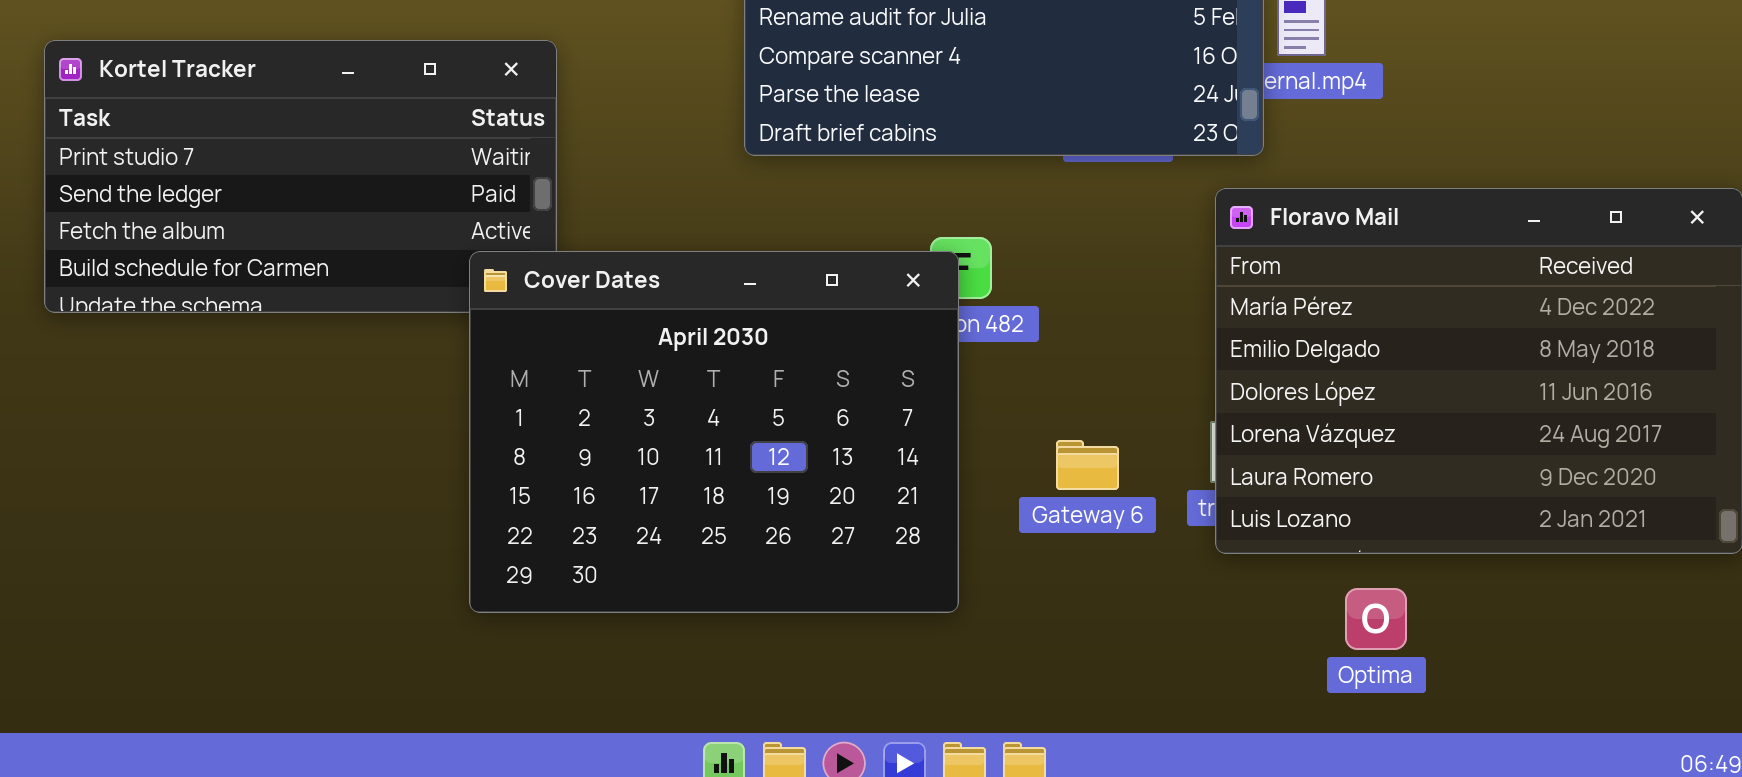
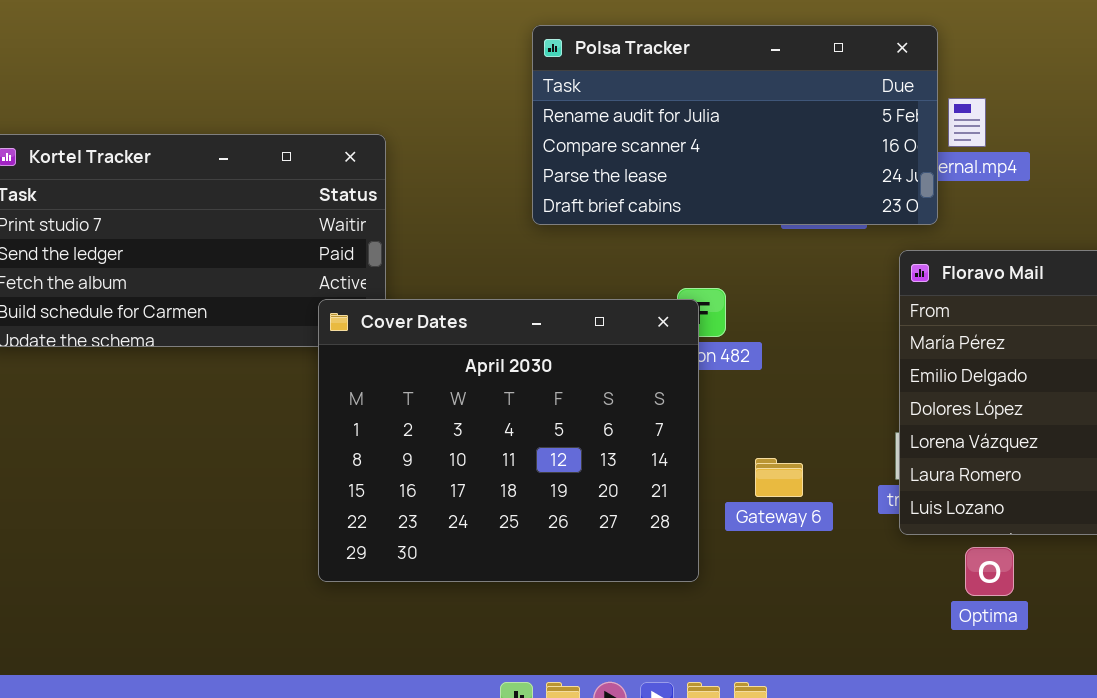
Gateway 6: [1056,440,1119,490] -> [755,458,803,497], moved
Optima: [1345,588,1407,650] -> [965,547,1014,596], moved

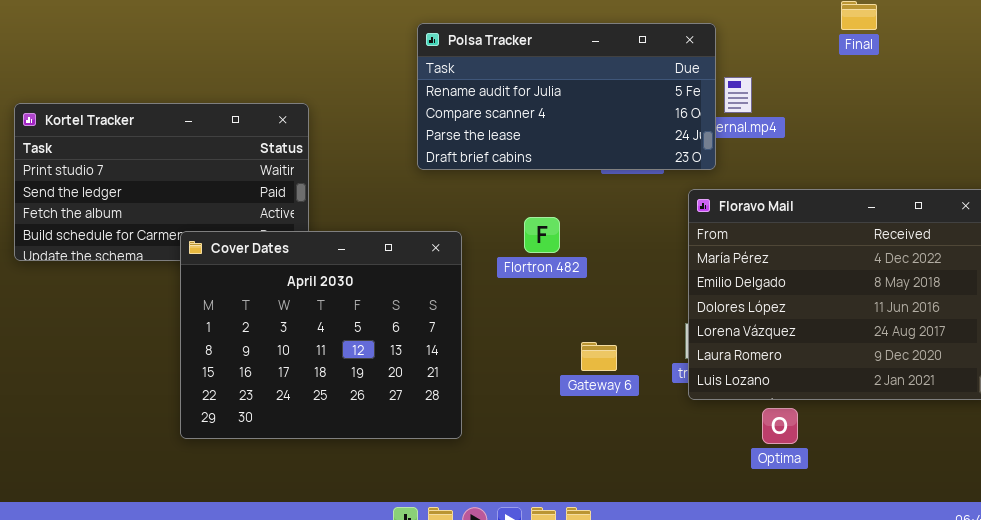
Cover Dates: [318,299,699,582] -> [180,231,462,439], moved
Optima: [965,547,1014,596] -> [762,408,798,444], moved

